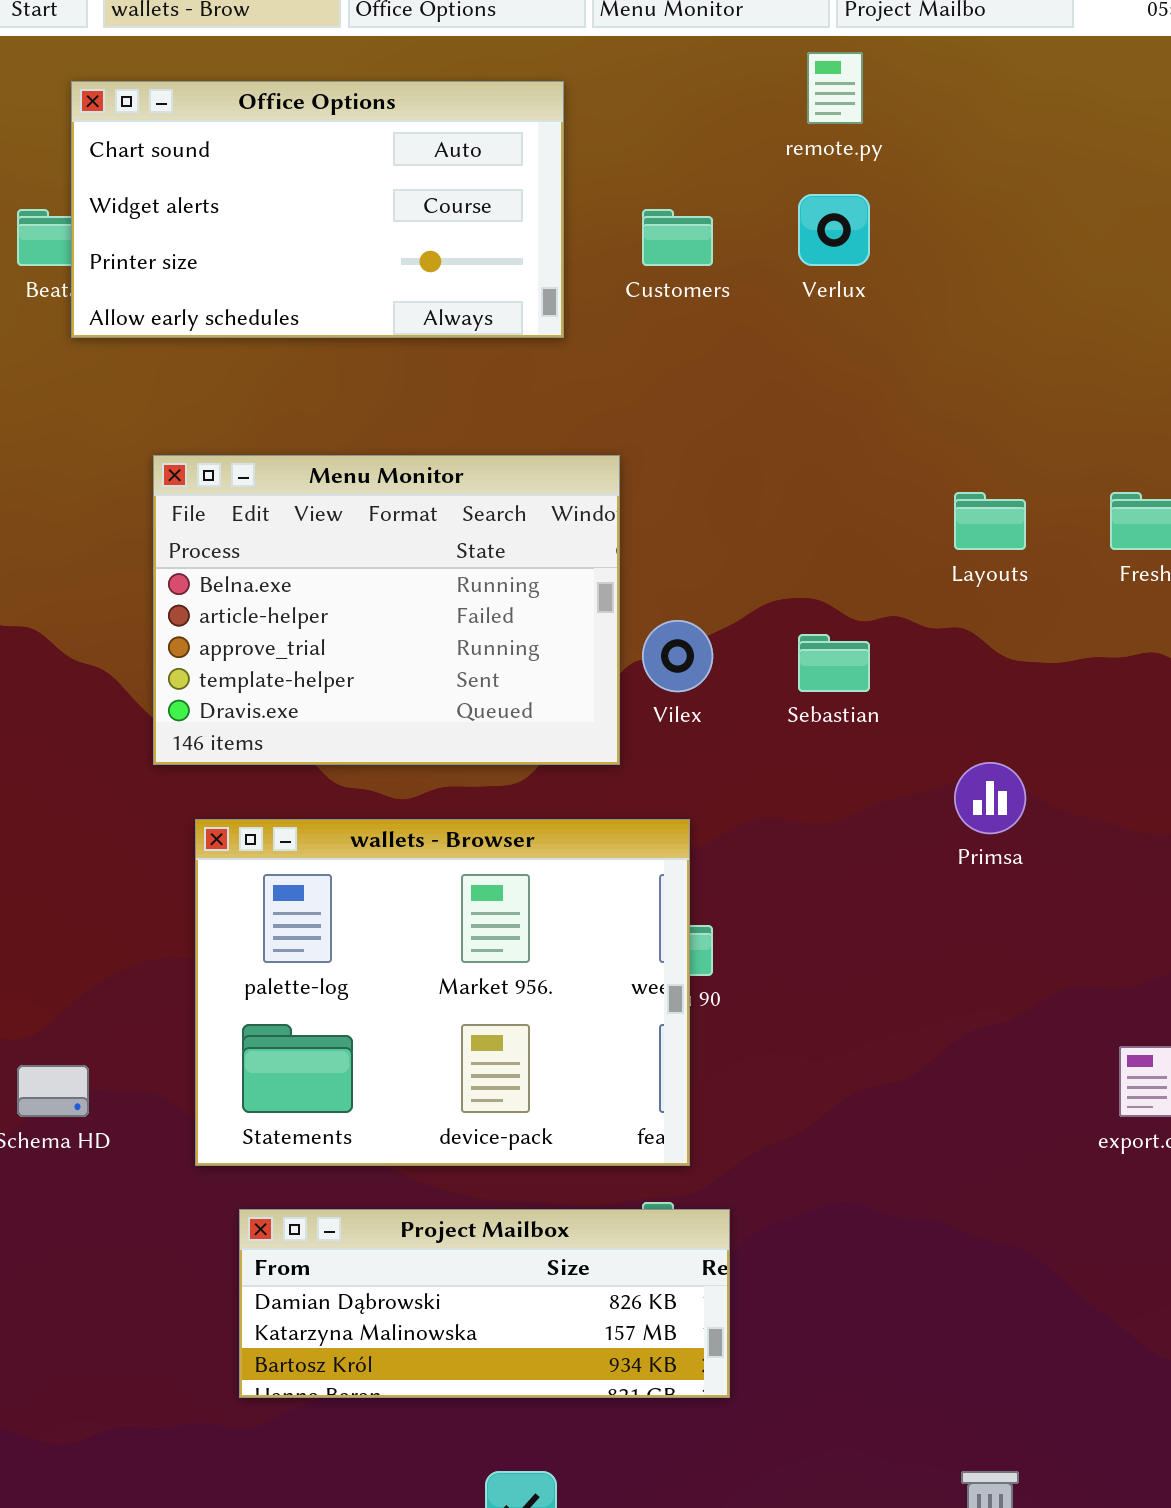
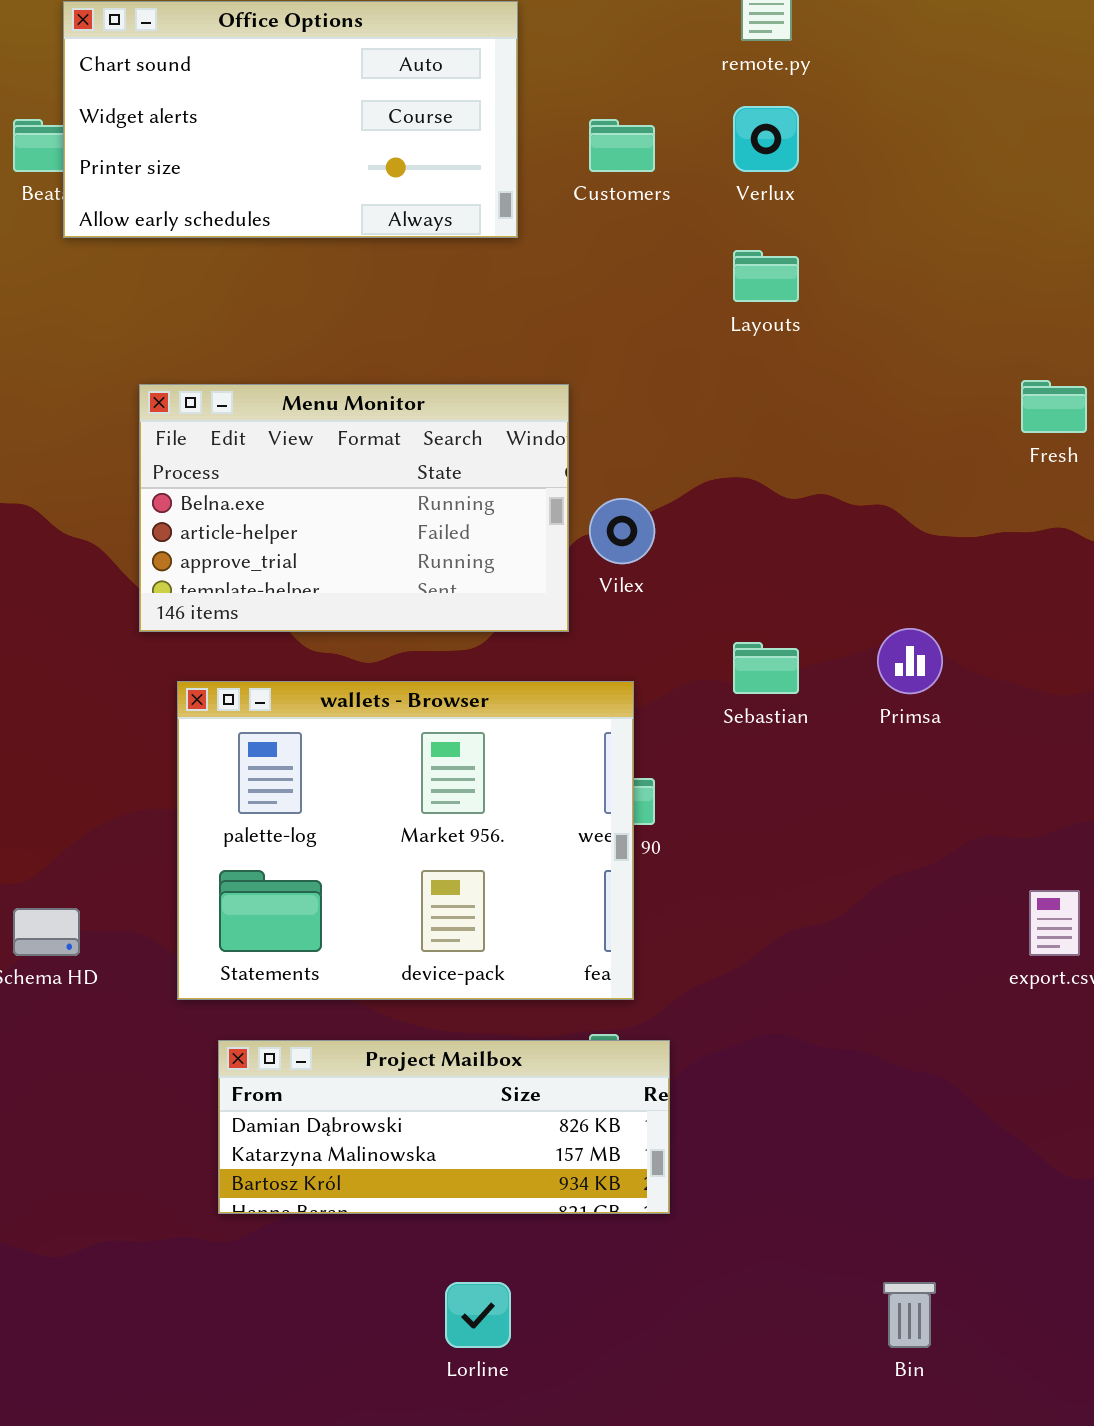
Menu Monitor: [153,455,620,765] -> [139,384,569,632], resized
Layouts: [954,492,1026,550] -> [733,250,799,302], moved
Sebastian: [798,634,870,692] -> [733,642,799,694], moved

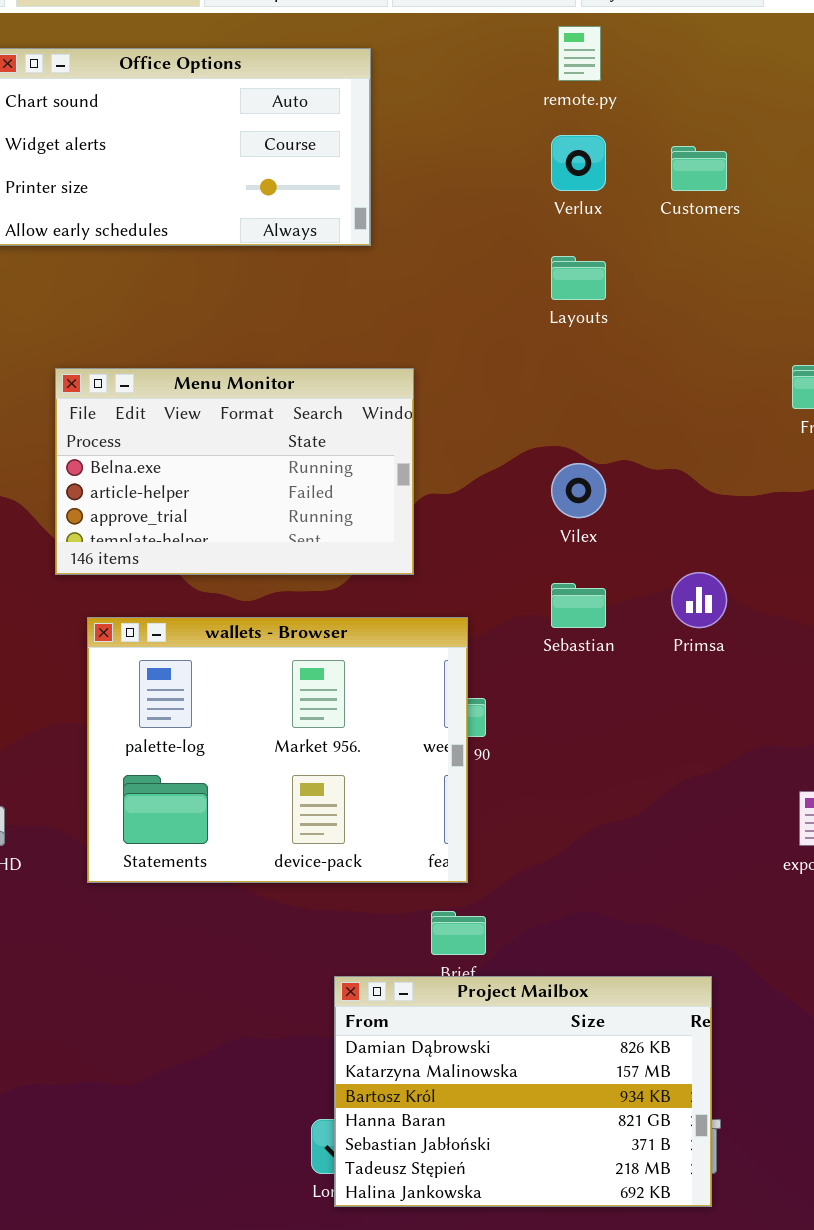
Customers: [589,119,655,172] -> [671,146,727,191], moved
Vilex: [589,498,655,564] -> [551,463,606,518], moved
Project Mailbox: [218,1040,670,1214] -> [334,976,712,1207], moved, resized

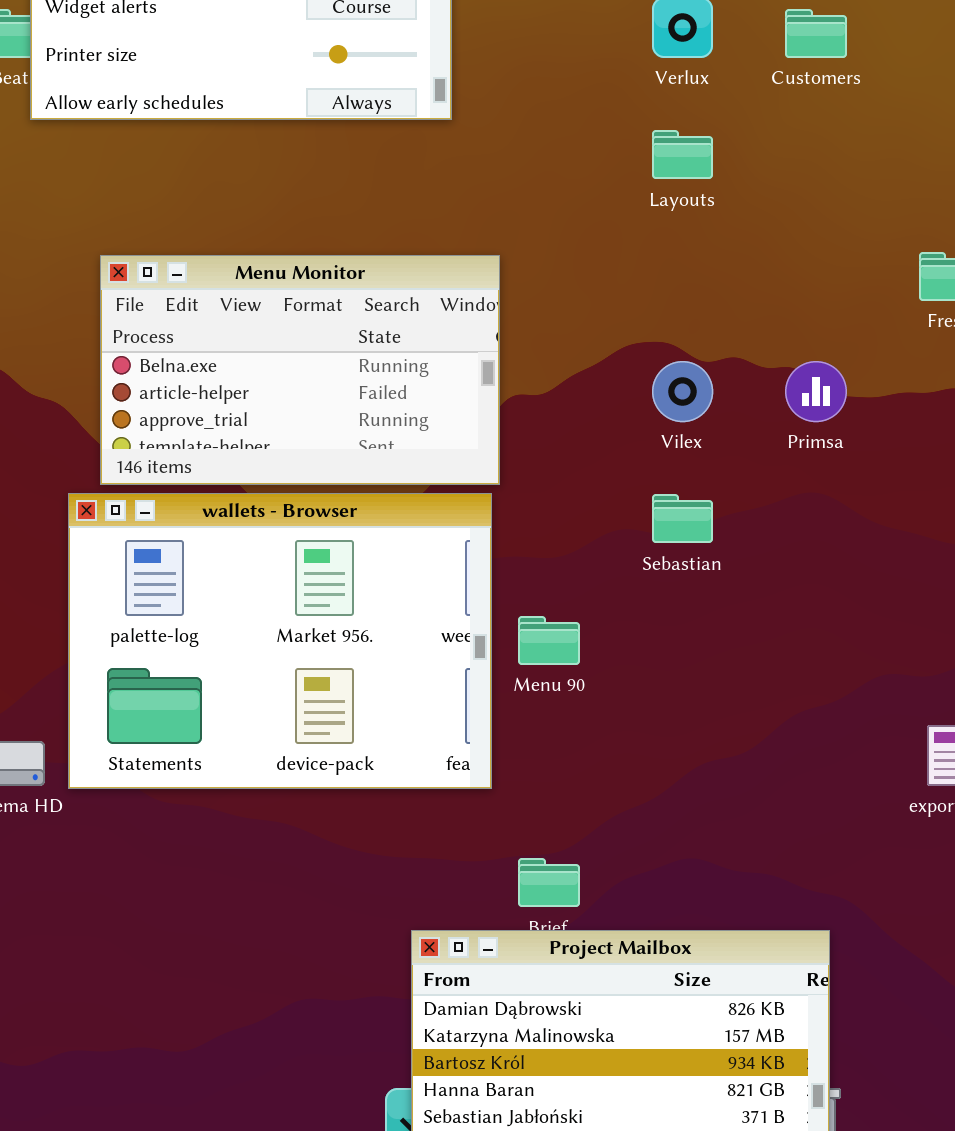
Primsa: [671,572,727,628] -> [785,361,847,422], moved
wallets - Browser: [87,617,468,883] -> [68,493,492,789], moved

